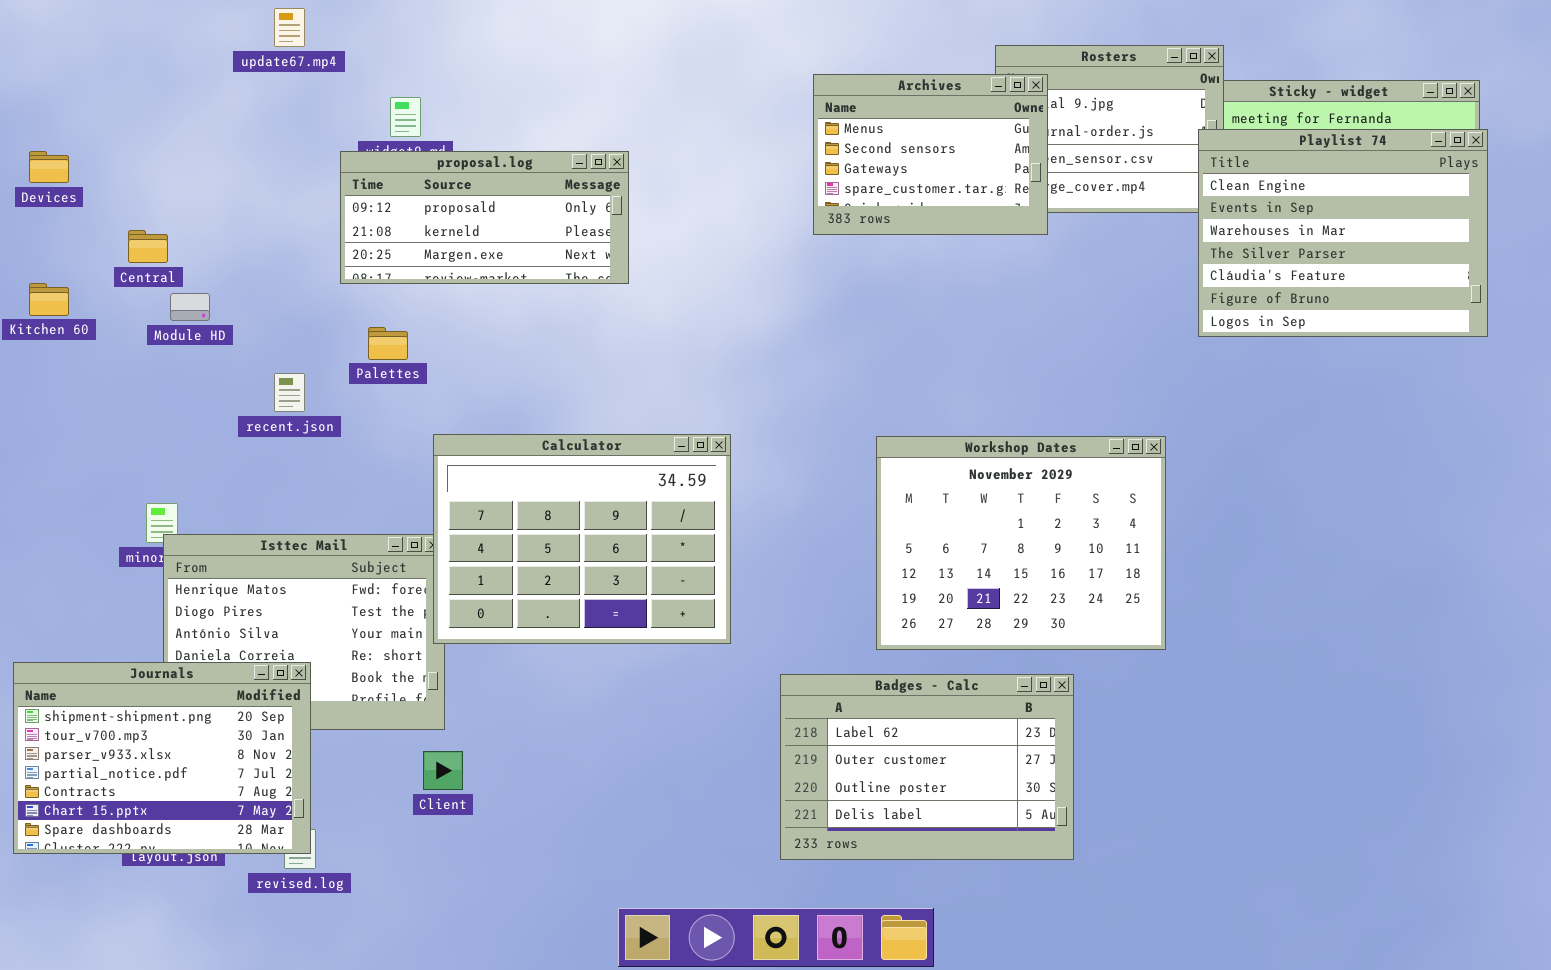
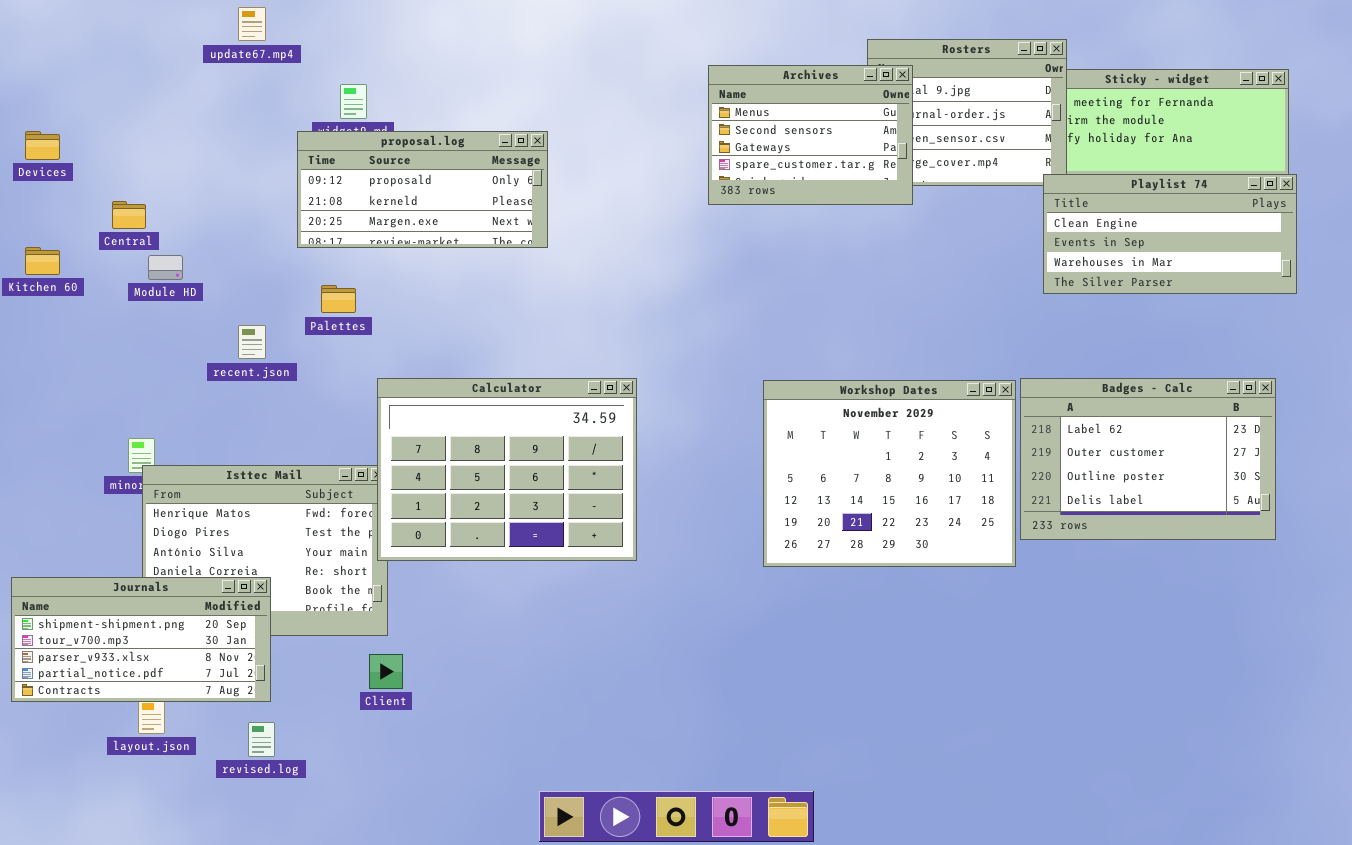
Playlist 74: [1198,129,1488,337] -> [1043,174,1297,294], resized
Journals: [13,662,311,854] -> [11,577,271,702], resized
Badges - Calc: [780,674,1074,860] -> [1020,378,1276,540], moved

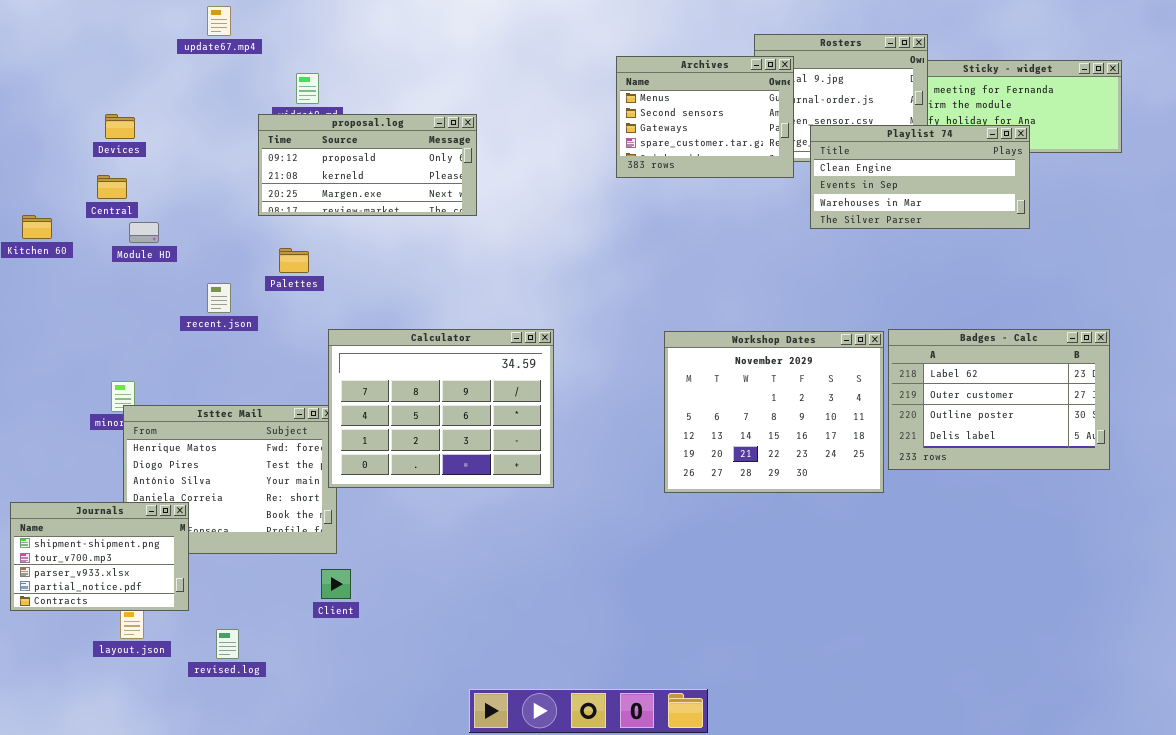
Devices: [25,131,60,160] -> [105,114,135,139], moved
Playlist 74: [1043,174,1297,294] -> [810,125,1030,229], moved
Journals: [11,577,271,702] -> [10,502,189,611], resized

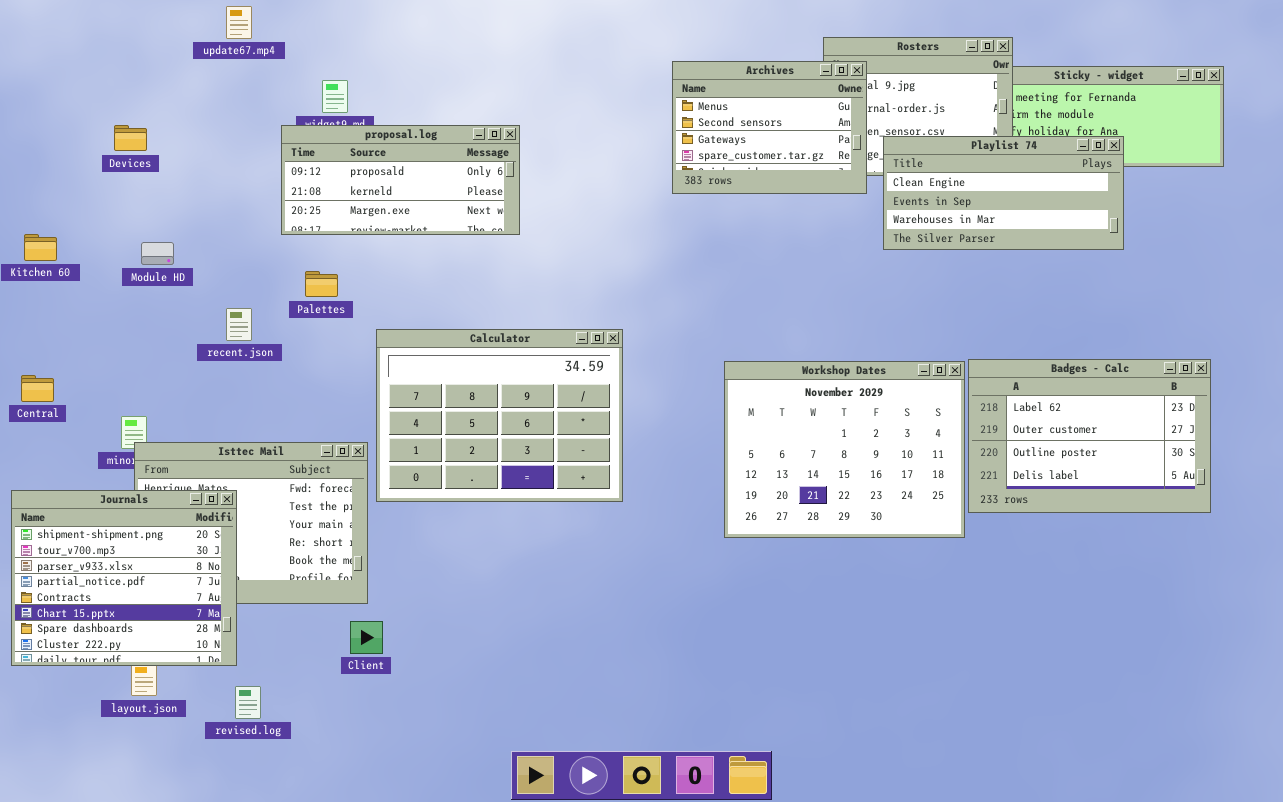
Central: [97,175,127,199] -> [21,375,54,402], moved
Calculator: [328,329,554,488] -> [376,329,623,502], moved
Journals: [10,502,189,611] -> [11,490,237,666], resized

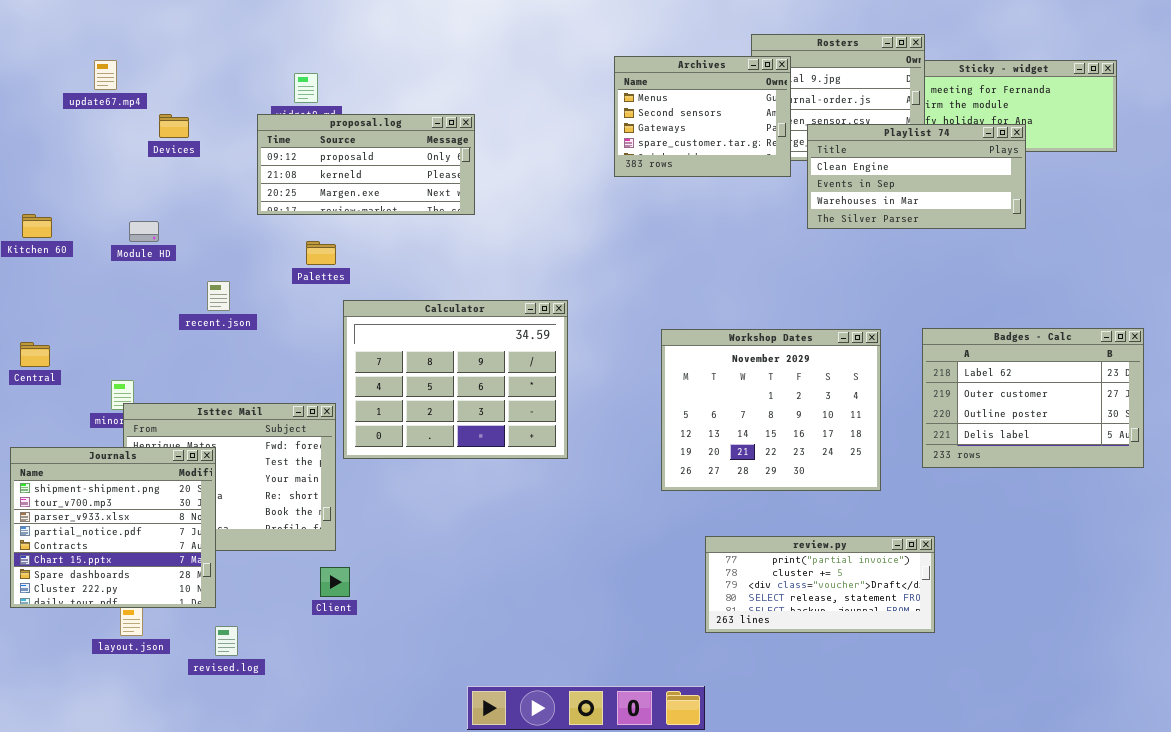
update67.mp4: [226,6,252,39] -> [94,60,117,90], moved
Devices: [114,125,147,151] -> [159,114,189,138], moved
Palettes: [305,271,338,297] -> [306,241,336,265], moved
Badges - Calc: [968,359,1211,513] -> [922,328,1144,468], moved
review.py: none -> [705,536,935,633], opened

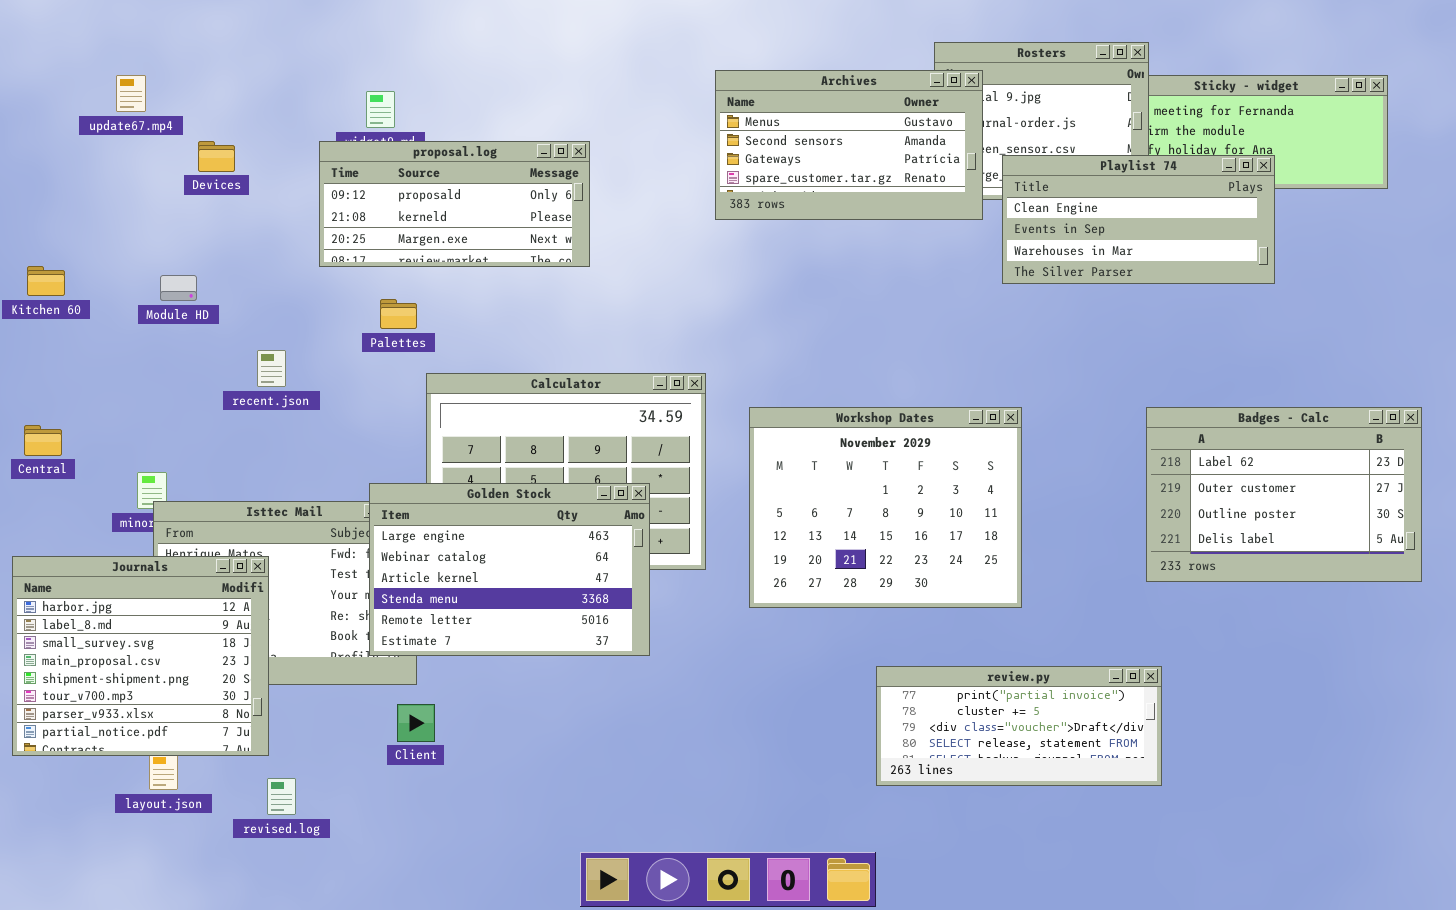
Archives: [614,56,791,177] -> [715,70,983,220], resized
Workshop Dates: [661,329,881,491] -> [749,407,1022,608], moved
Golden Stock: none -> [369,483,650,656], opened
Journals: [10,447,216,608] -> [12,556,269,756], scrolled up 4 rows

